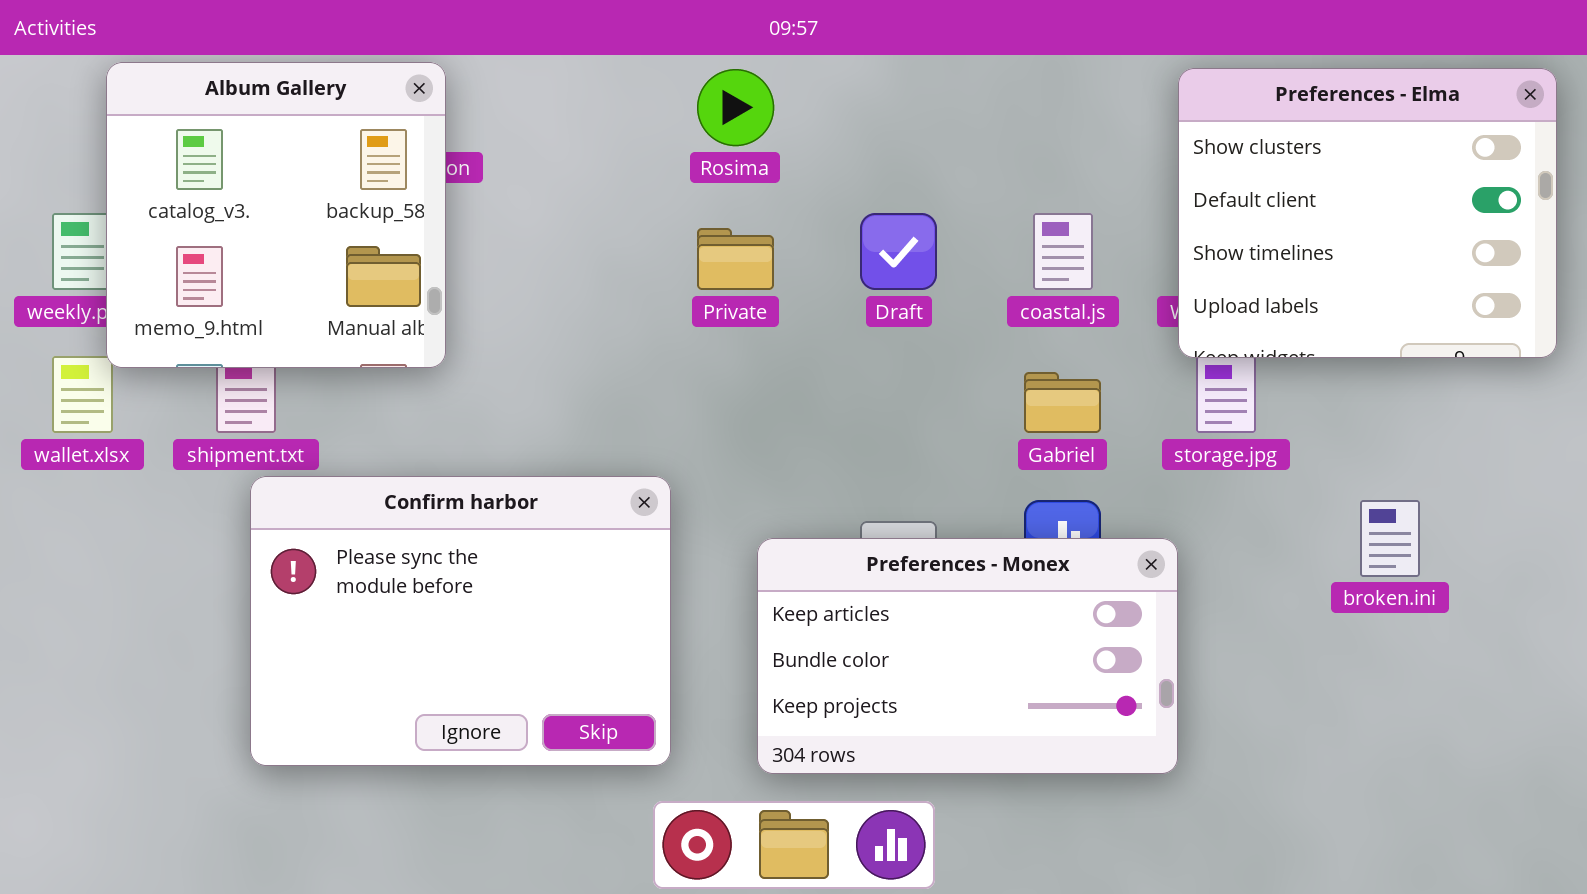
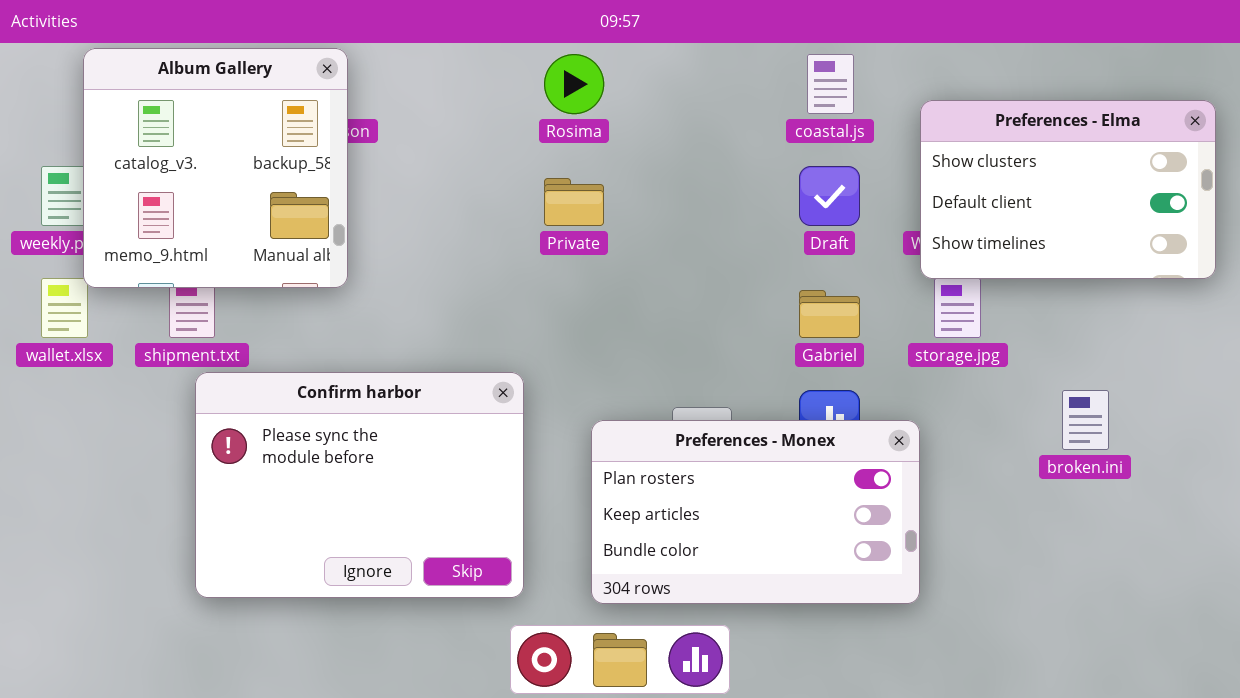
Preferences - Elma: [1178,68,1557,358] -> [920,100,1216,279], resized
Draft: [860,213,937,290] -> [799,166,860,226], moved
coastal.js: [1033,213,1093,290] -> [807,54,854,114], moved
Preferences - Monex: [757,538,1178,774] -> [591,420,920,604], scrolled up 1 row

